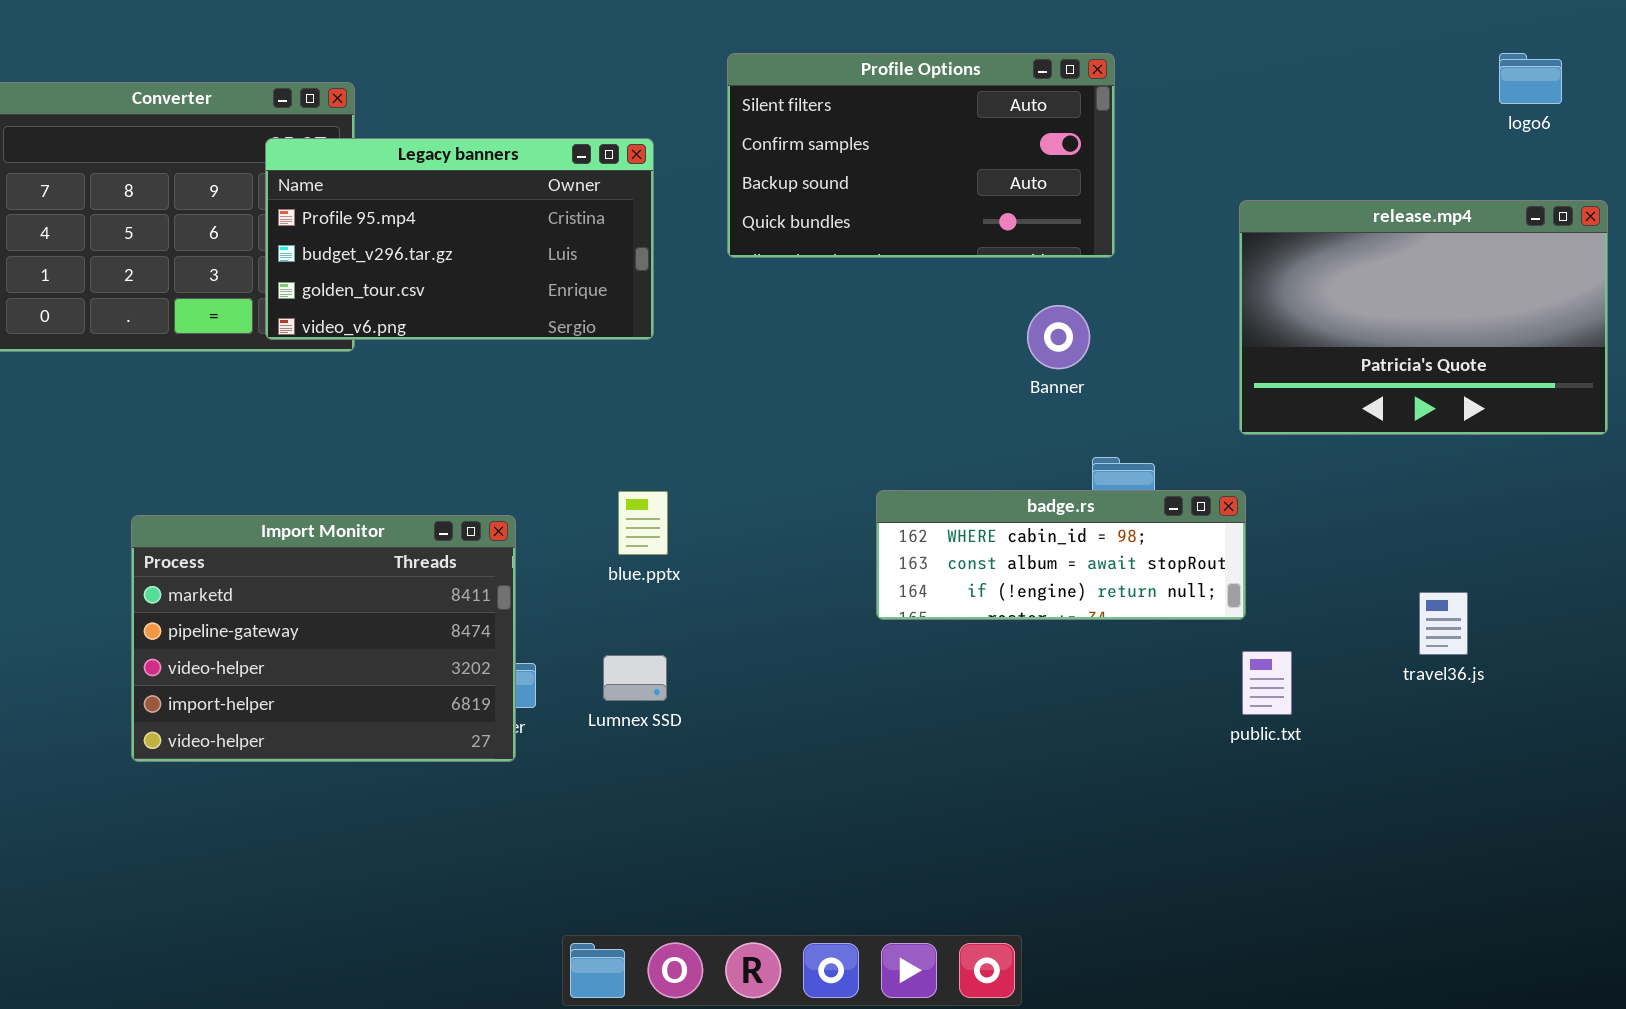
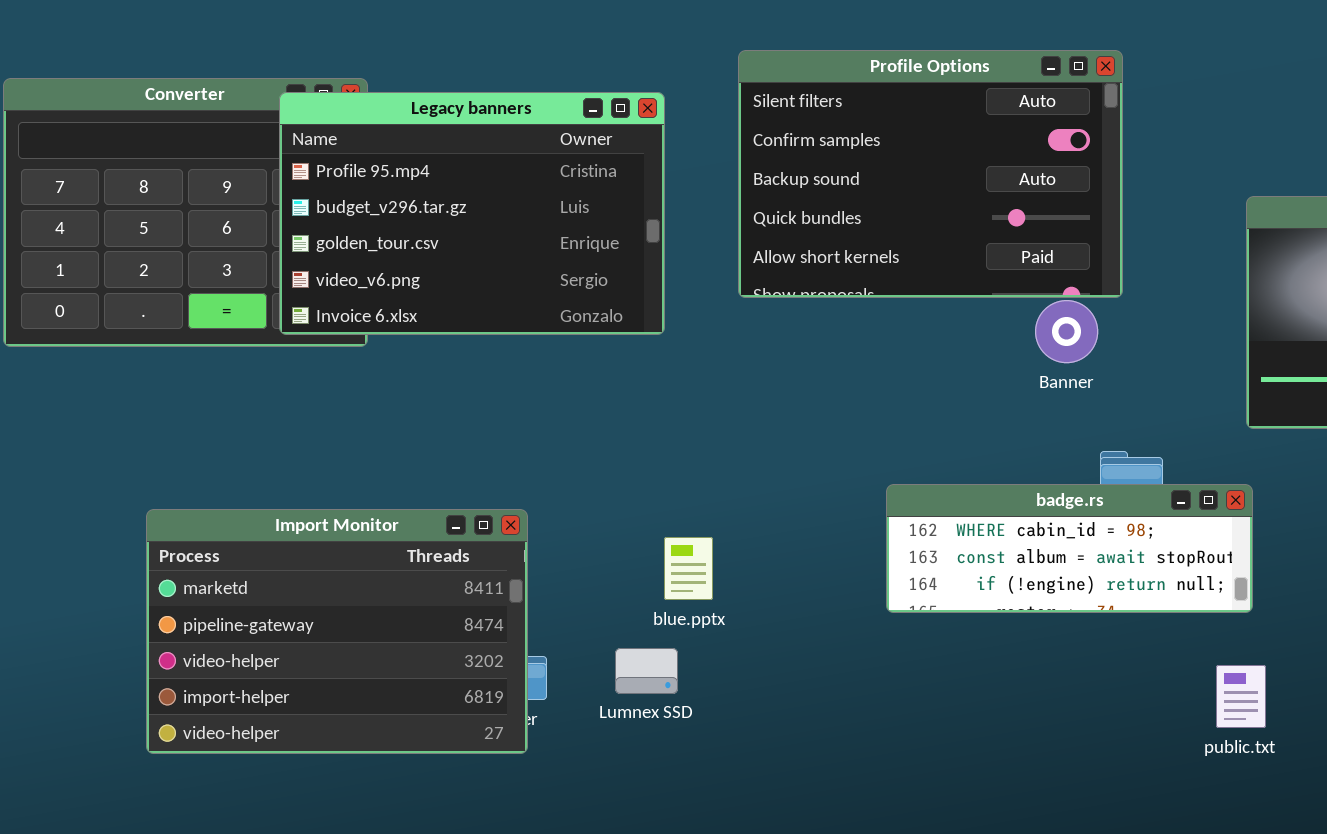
Profile Options: [727,53,1115,258] -> [738,50,1123,298], resized
Legacy banners: [265,138,654,340] -> [279,92,665,335], resized
blue.pptx: [618,491,668,555] -> [664,537,713,600], moved
public.txt: [1242,651,1292,715] -> [1216,665,1266,728], moved

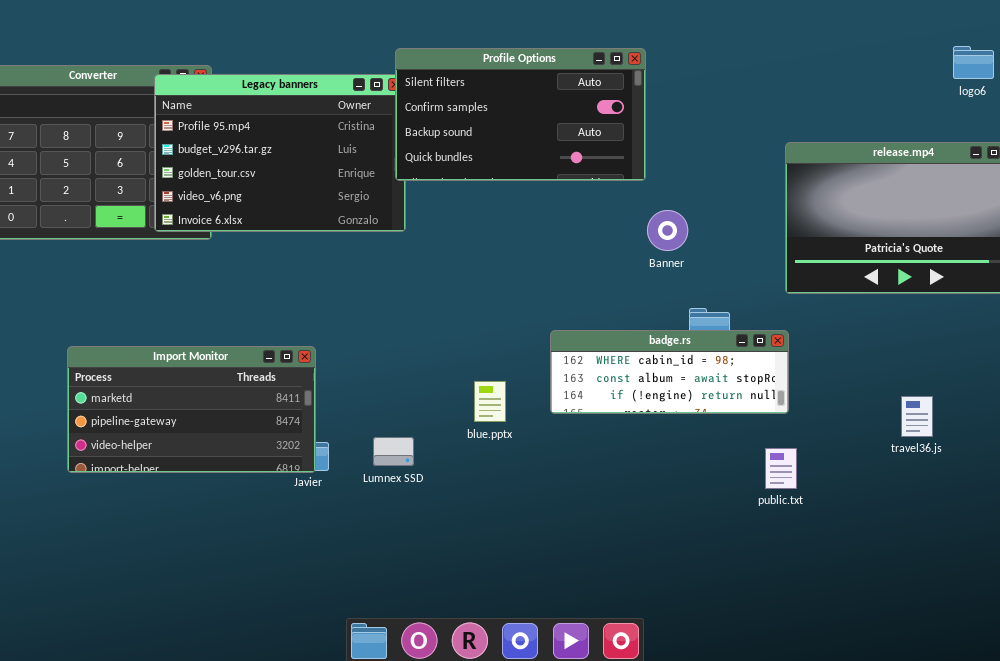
Profile Options: [738,50,1123,298] -> [395,48,646,181], moved, resized
Import Monitor: [146,509,528,754] -> [67,346,316,473], resized
blue.pptx: [664,537,713,600] -> [474,381,506,422], moved

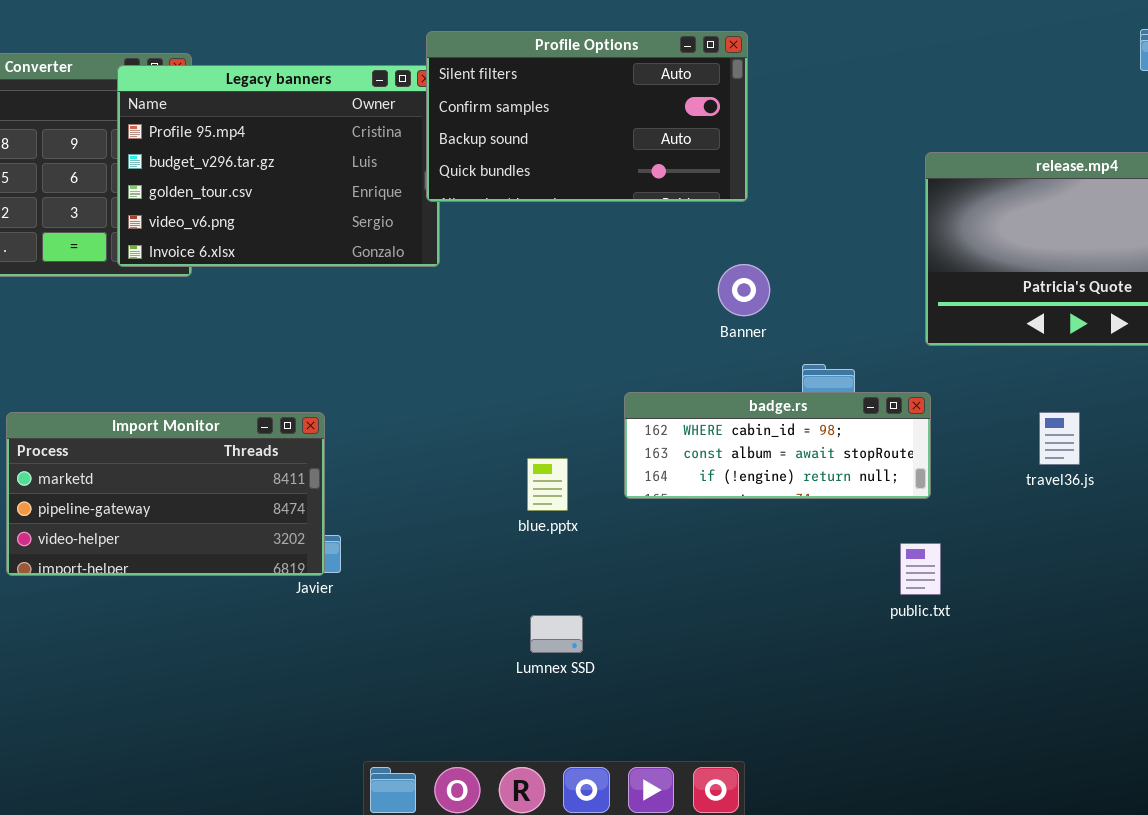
Banner: [647,210,688,251] -> [718,264,770,316], moved
travel36.js: [901,396,933,437] -> [1039,412,1080,465], moved
Lumnex SSD: [373,437,414,466] -> [530,615,583,653], moved

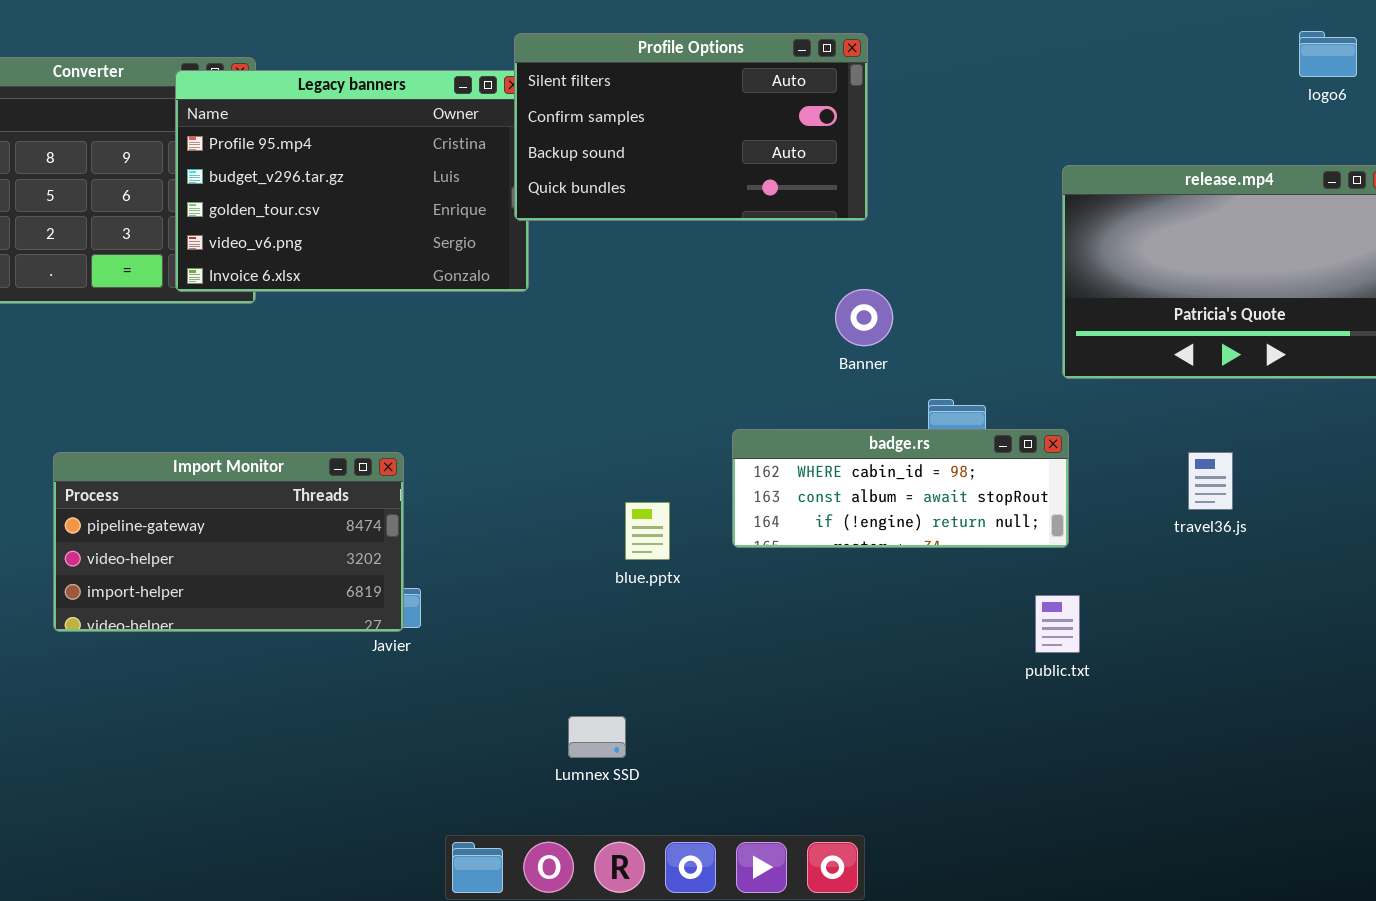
Import Monitor: [6,412,325,576] -> [53,452,404,632], scrolled down 1 row
Lumnex SSD: [530,615,583,653] -> [568,716,626,758], moved

